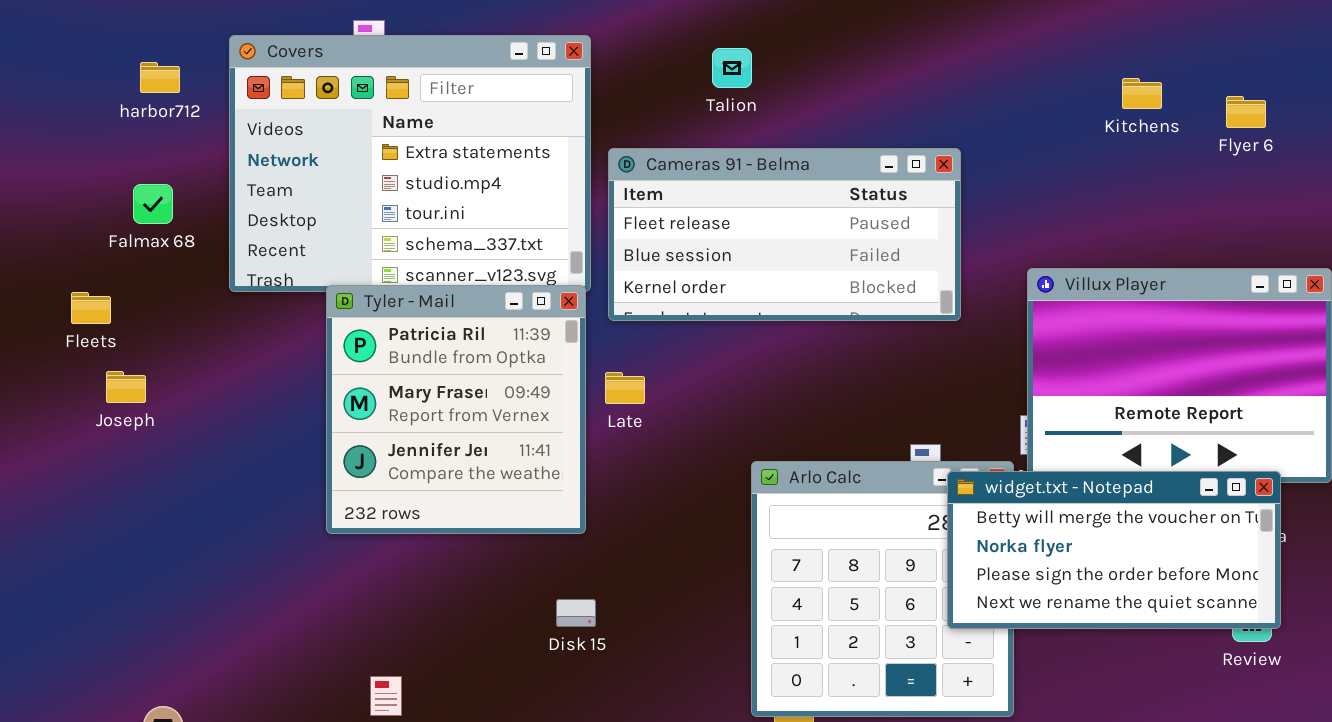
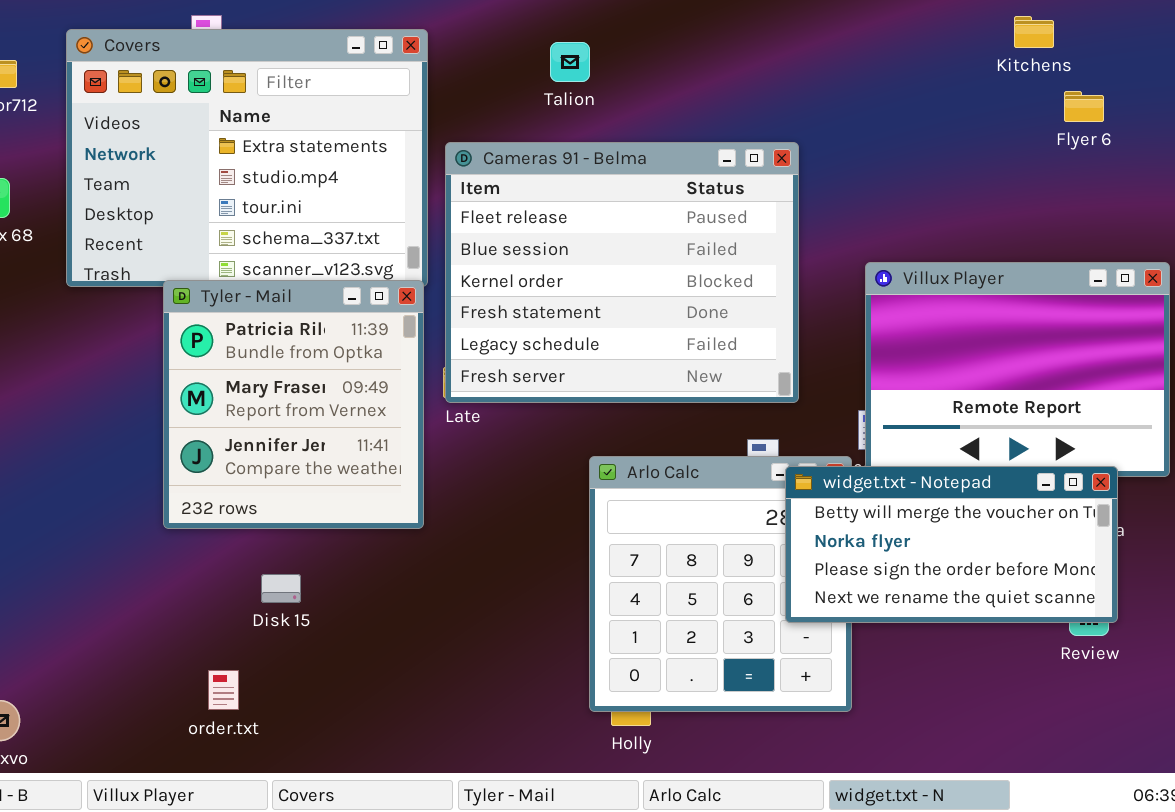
Kitchens: [1122,78,1162,109] -> [1014,16,1054,48], moved
Cameras 91 - Belma: [608,148,961,321] -> [445,142,799,403], resized
Disk 15: [556,599,596,627] -> [261,574,301,603], moved

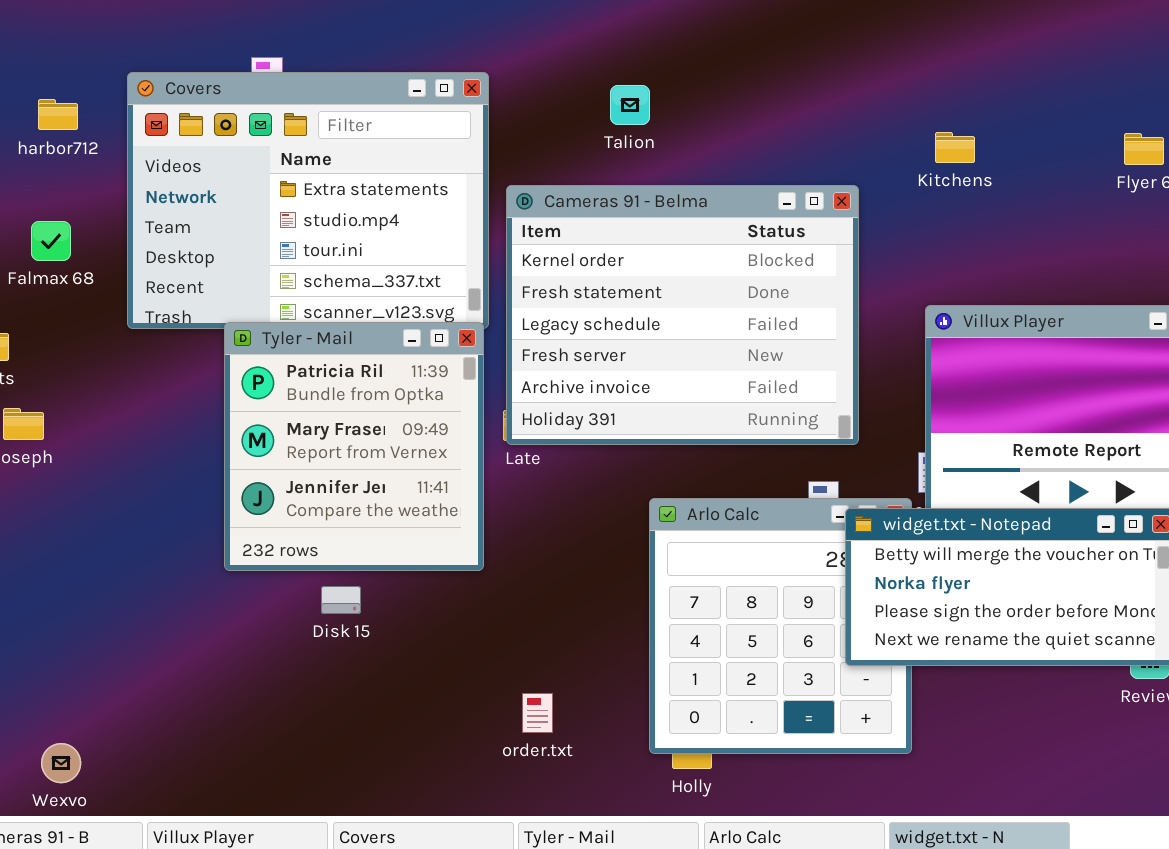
Kitchens: [1014,16,1054,48] -> [935,132,975,163], moved
Cameras 91 - Belma: [445,142,799,403] -> [506,185,859,445], scrolled down 2 rows
Disk 15: [261,574,301,603] -> [321,586,361,614], moved
order.txt: [208,670,239,710] -> [522,693,553,733], moved

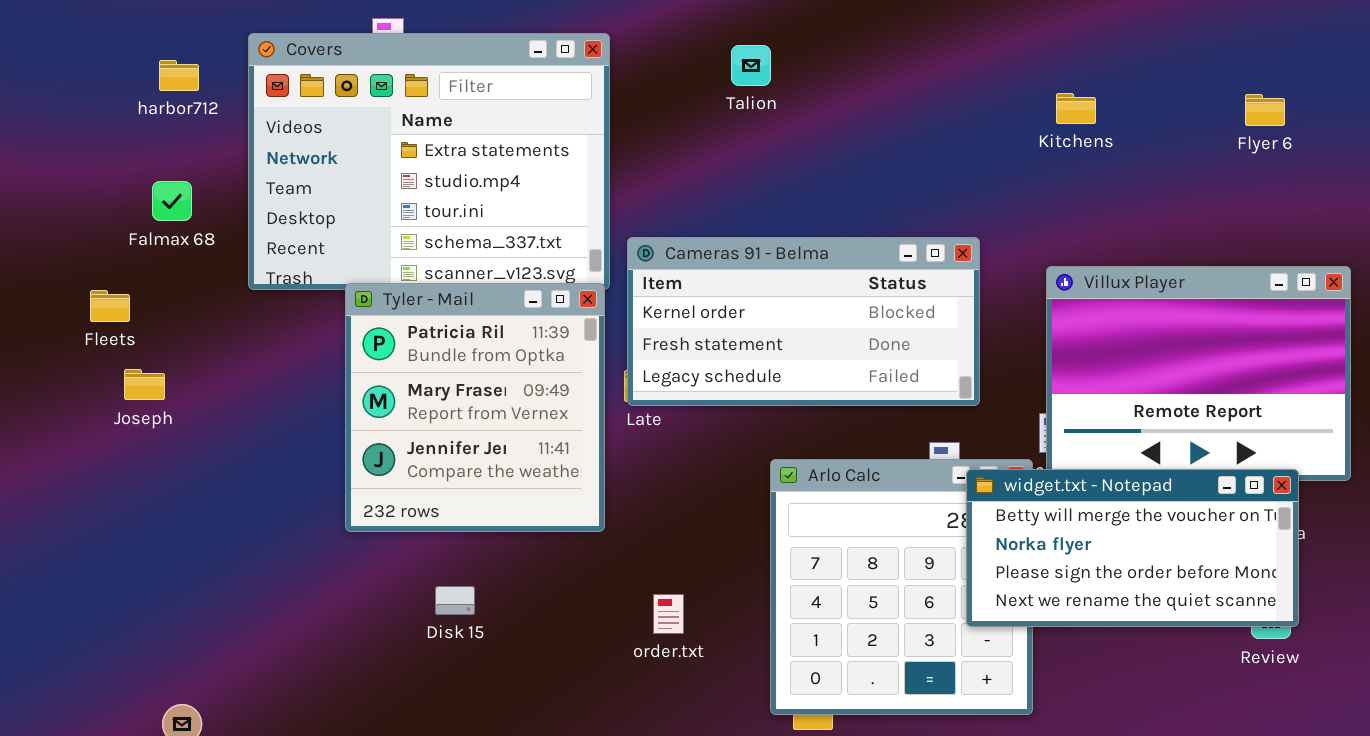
Cameras 91 - Belma: [506,185,859,445] -> [627,237,980,406], resized
Disk 15: [321,586,361,614] -> [435,586,475,615], moved
order.txt: [522,693,553,733] -> [653,594,684,634], moved

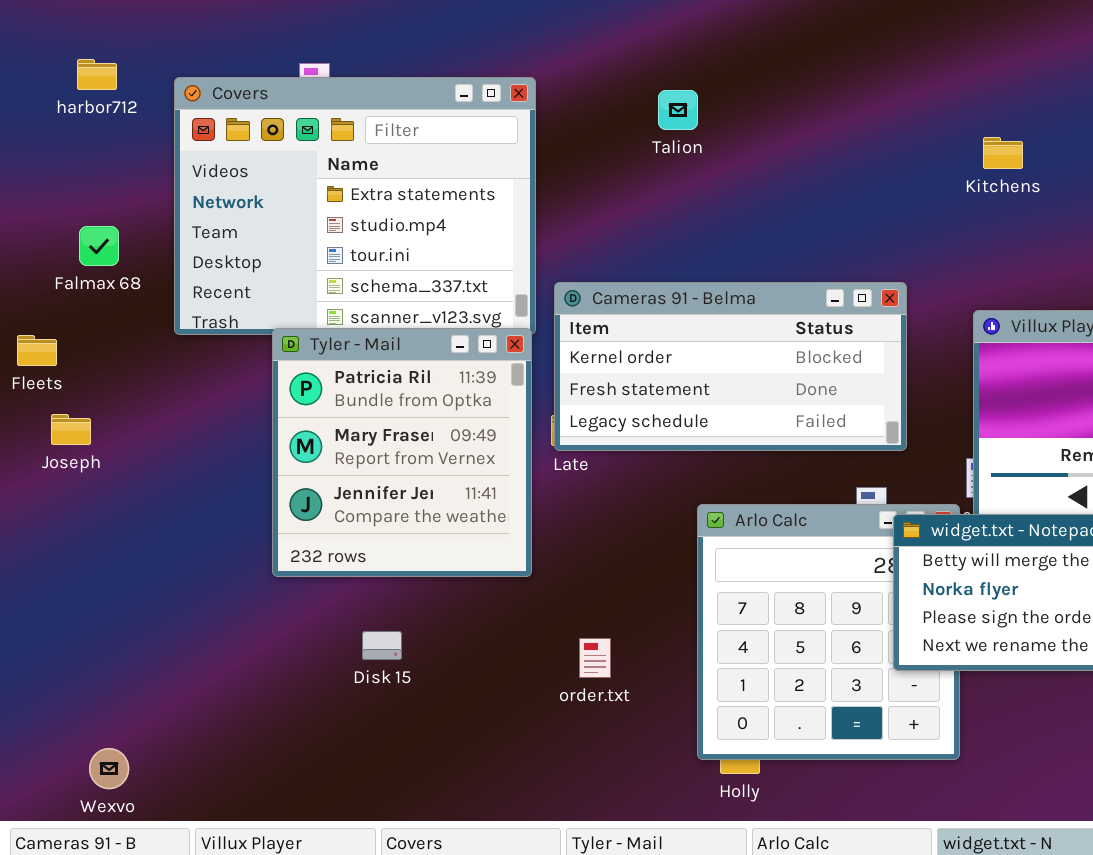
harbor712: [159,60,199,91] -> [77,59,117,90], moved

